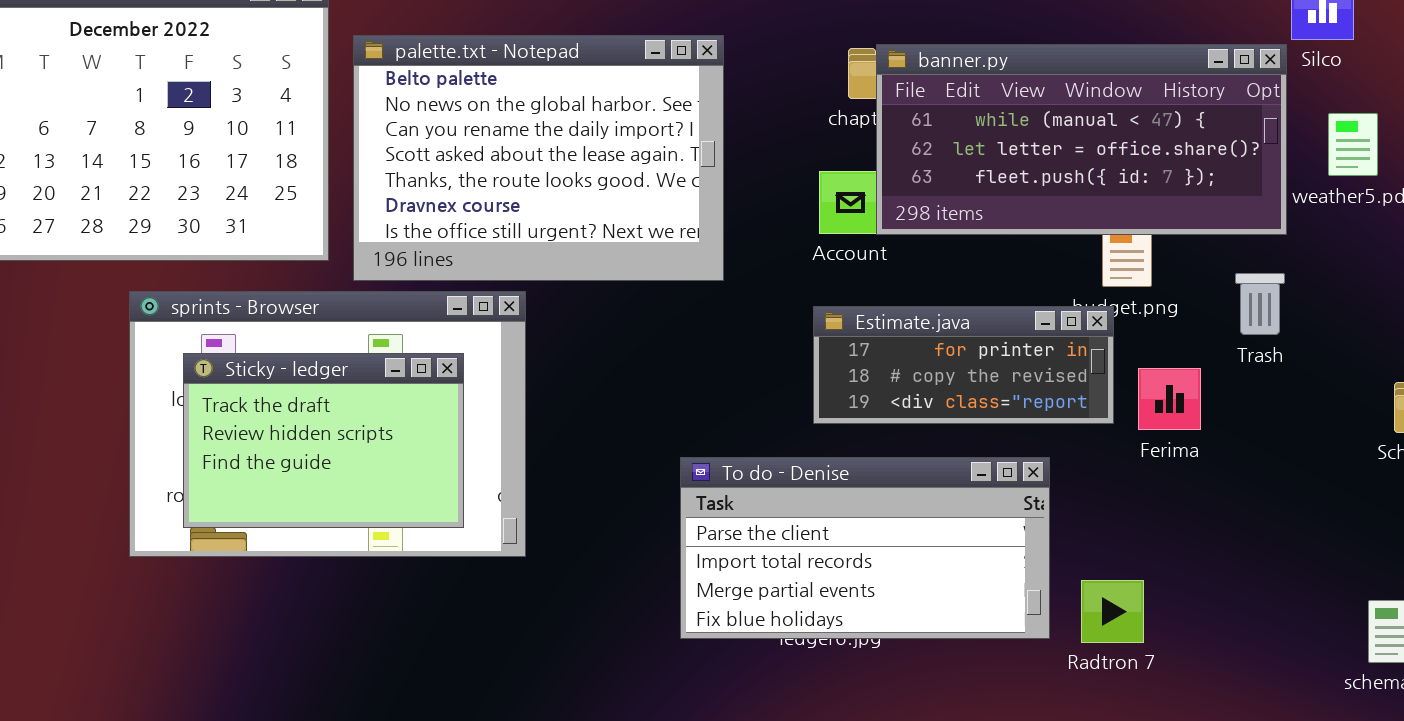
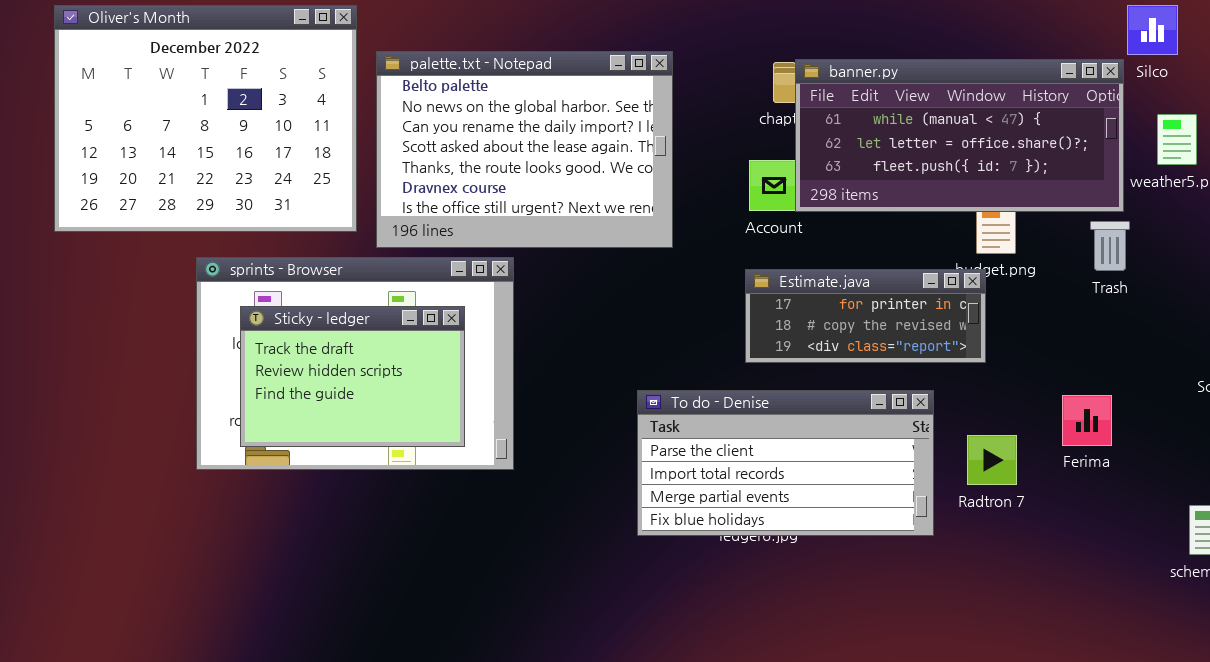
Trash: [1235,273,1285,335] -> [1090,221,1130,271], moved
Ferima: [1138,368,1201,430] -> [1062,395,1112,446], moved
Radtron 7: [1081,580,1144,643] -> [967,435,1017,485], moved

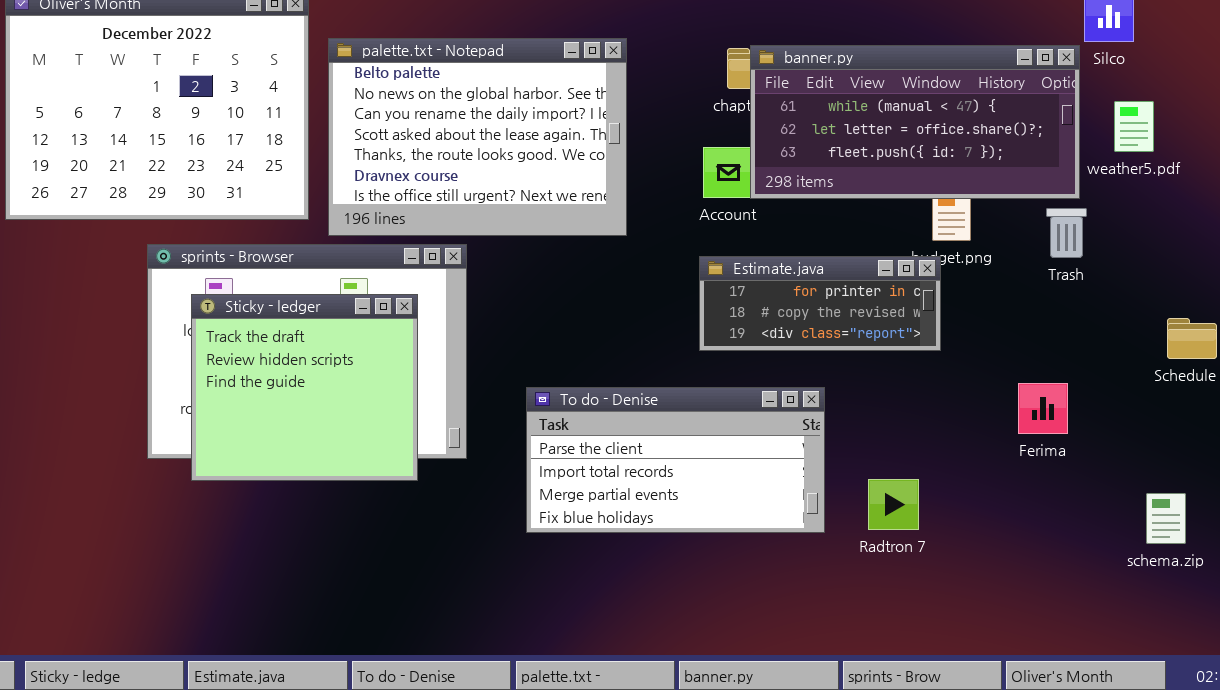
Sticky - ledger: [240,306,465,447] -> [191,294,418,481], resized
To do - Denise: [637,390,934,536] -> [526,387,825,533], moved
Radtron 7: [967,435,1017,485] -> [868,479,919,530], moved

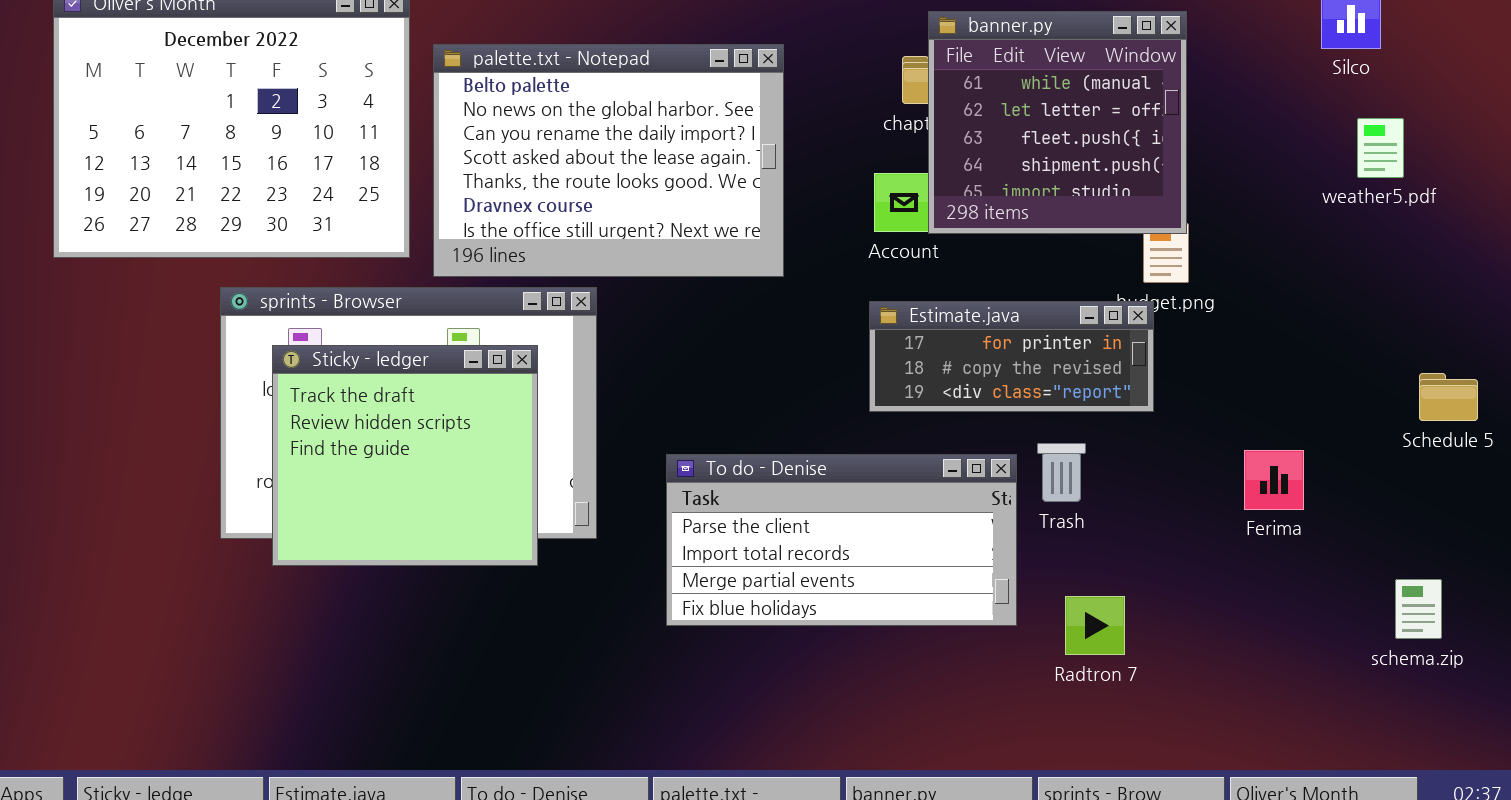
banner.py: [750,45,1080,199] -> [928,11,1187,234], resized
Trash: [1046,208,1087,258] -> [1037,443,1086,502], moved
Radtron 7: [868,479,919,530] -> [1065,596,1125,655], moved

